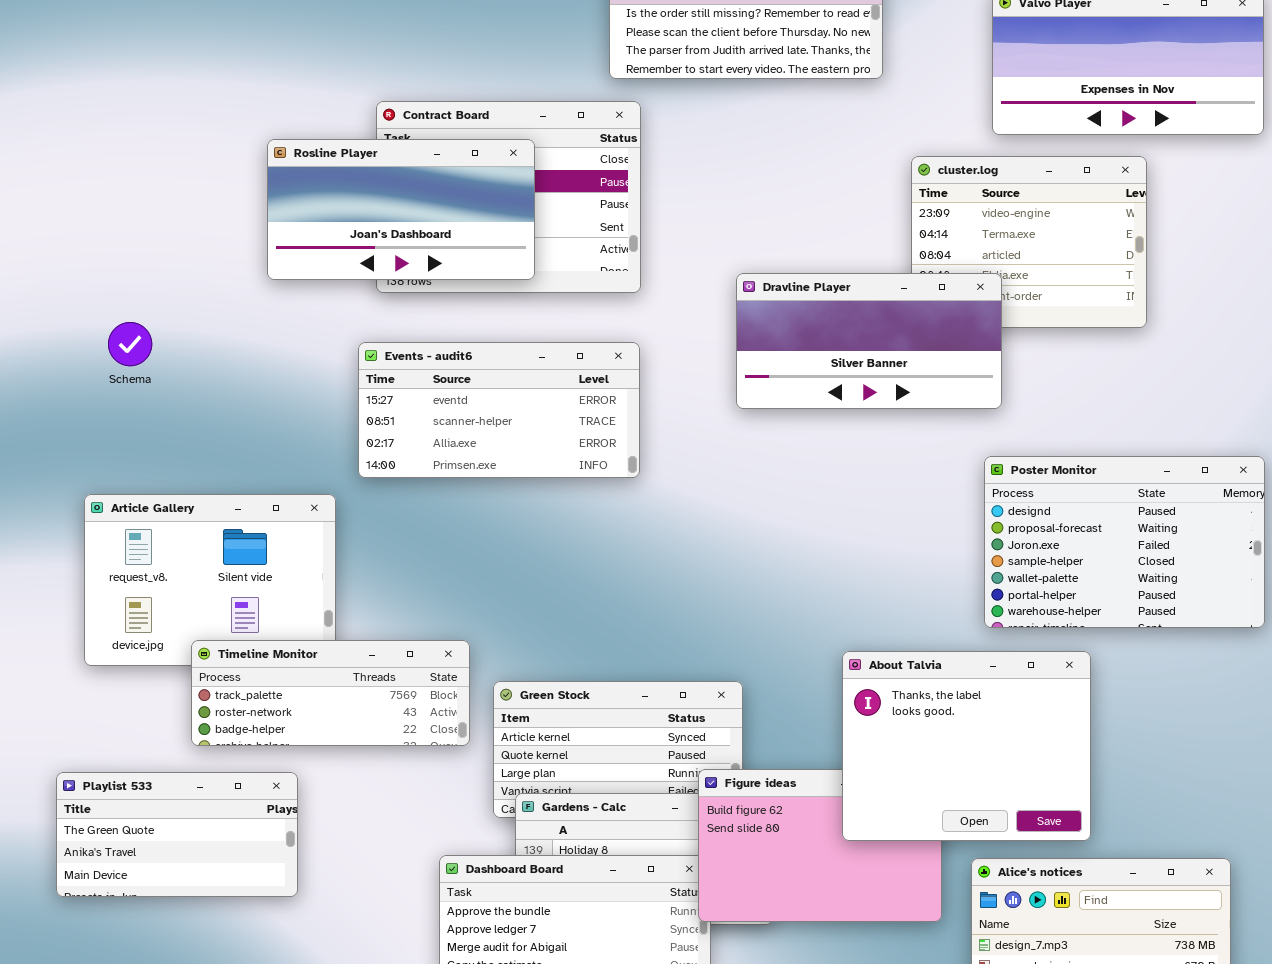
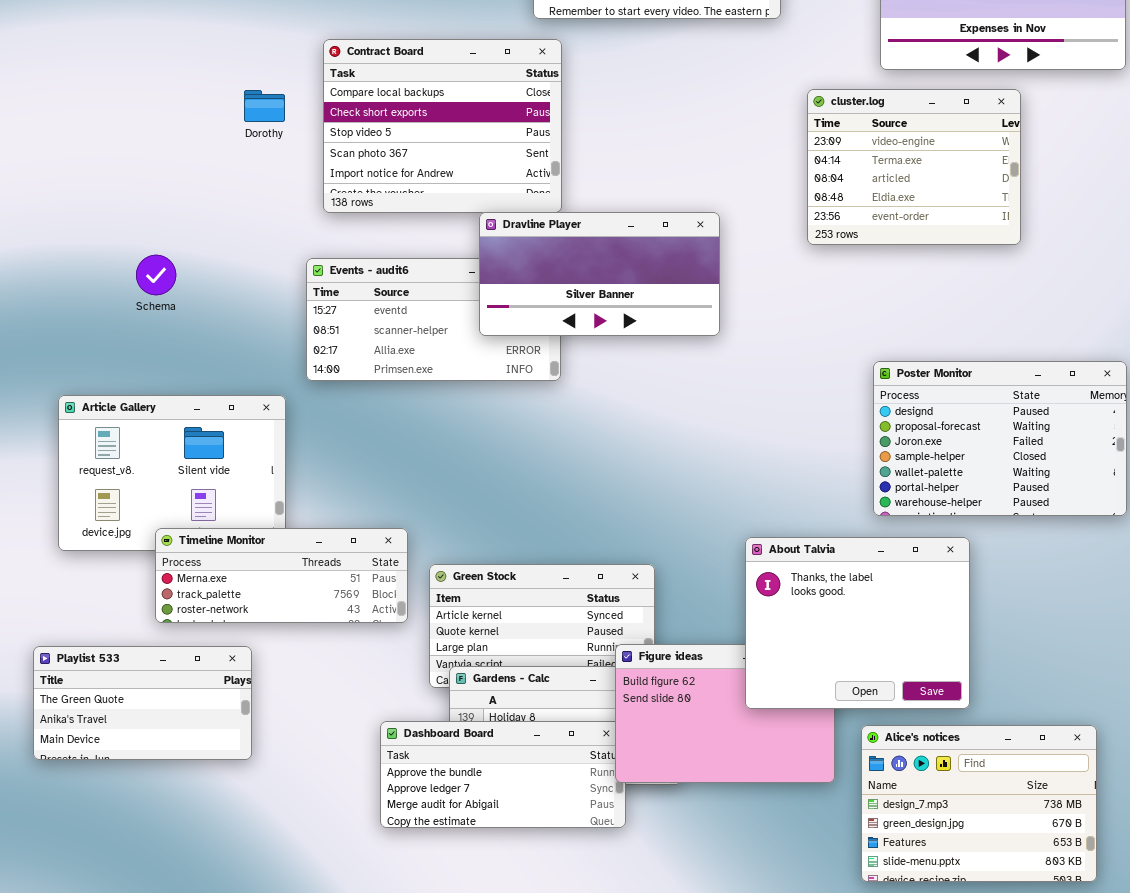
Rosline Player: [267,139,535,280] -> none, closed
Dravline Player: [736,273,1002,409] -> [479,212,720,336], moved
Schema: [108,322,152,366] -> [136,255,176,295], moved
Timeline Monitor: [191,640,470,746] -> [155,528,408,623], scrolled up 1 row

